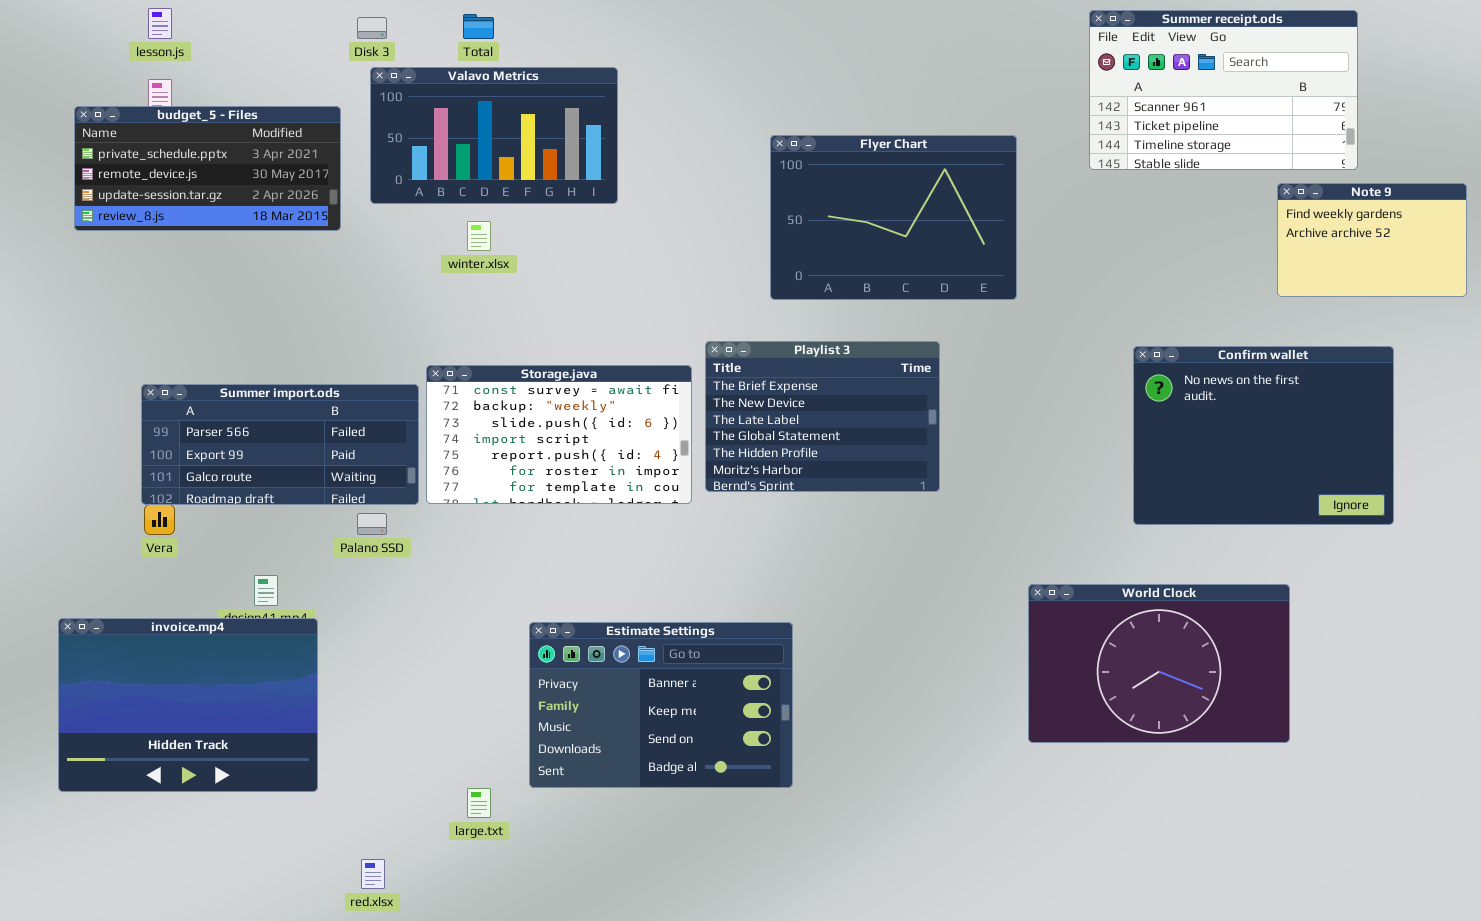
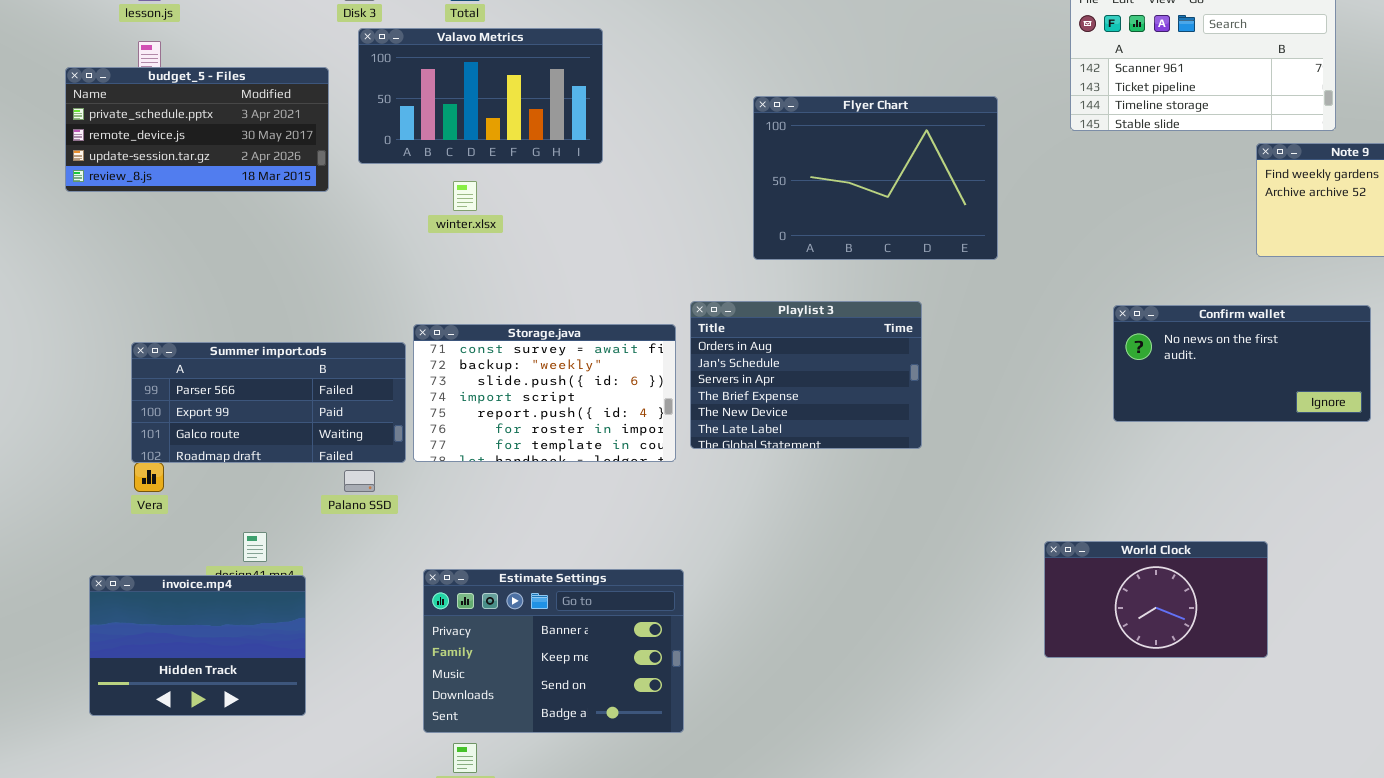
Playlist 3: [705,341,940,492] -> [690,301,922,449], scrolled up 3 rows
Confirm wallet: [1133,346,1394,525] -> [1113,305,1371,422], resized
World Clock: [1028,584,1290,743] -> [1044,541,1268,658], resized
invoice.mp4: [58,618,318,792] -> [89,575,306,716], resized
Estimate Settings: [529,622,793,788] -> [423,569,684,733], moved

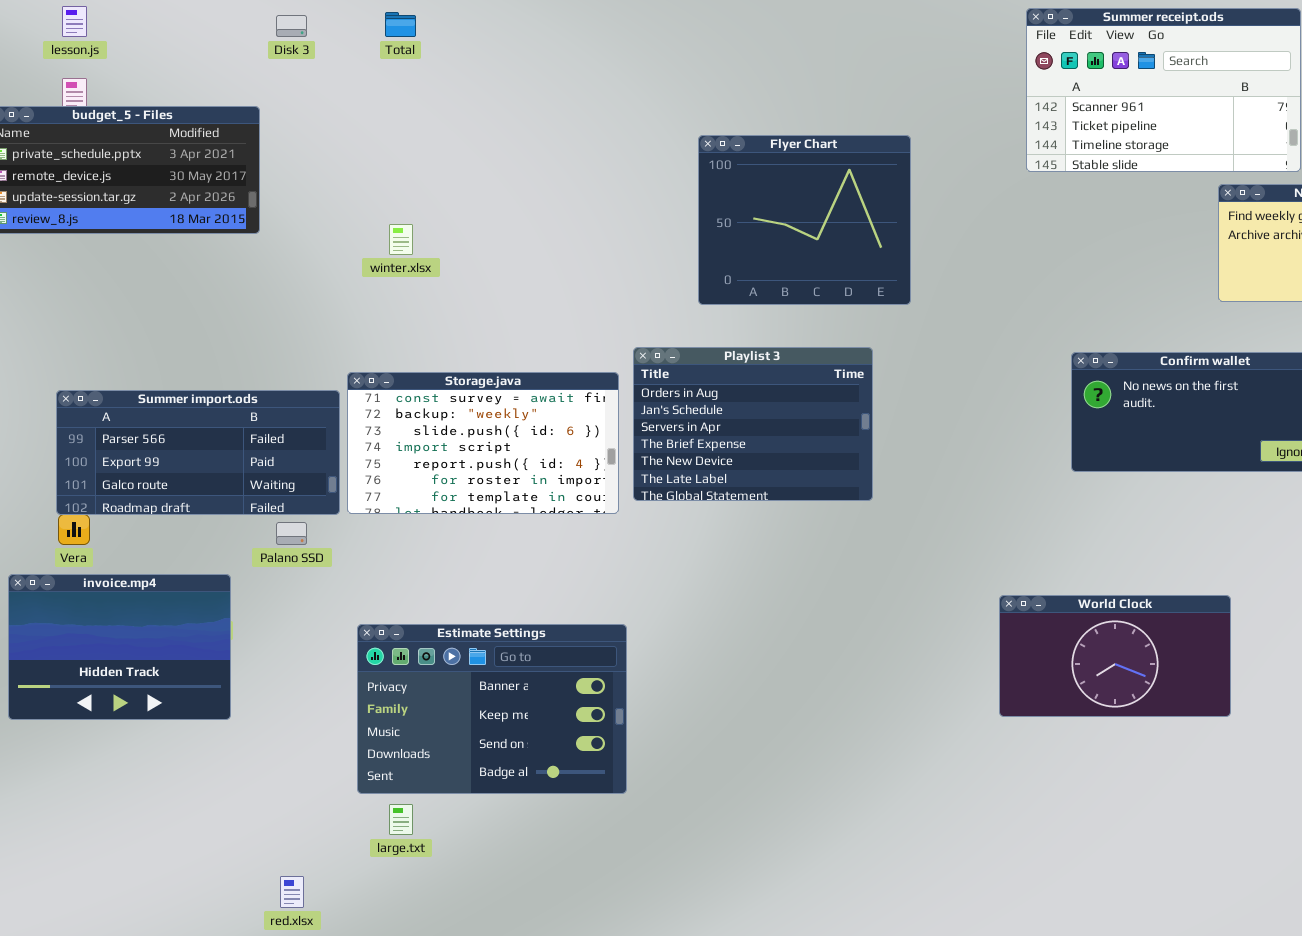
Valavo Metrics: [358,28,603,164] -> none, closed
Flyer Chart: [753,96,998,260] -> [698,135,911,305], resized
invoice.mp4: [89,575,306,716] -> [8,574,231,720], moved

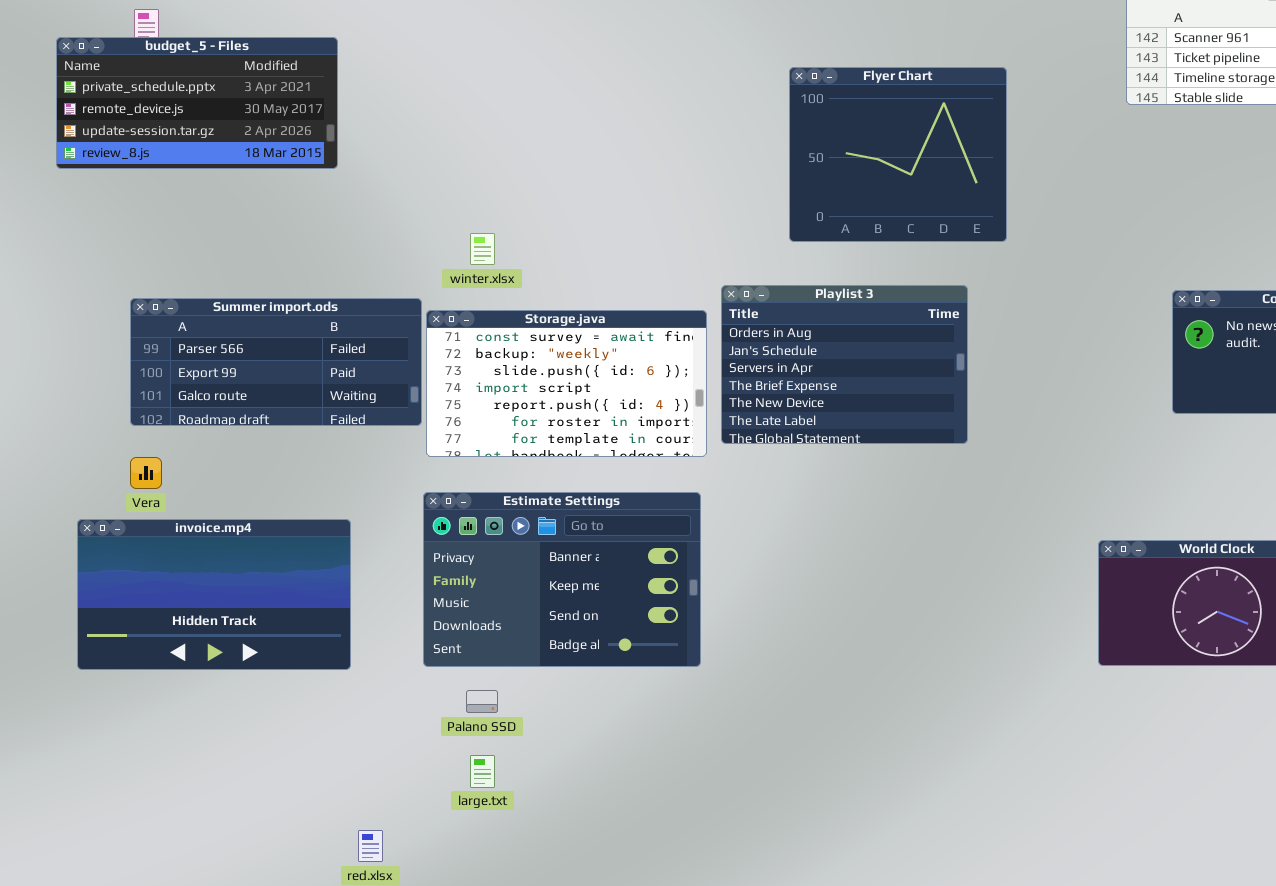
winter.xlsx: [389,224,413,255] -> [470,233,495,265], moved
Summer import.ods: [56,390,340,515] -> [130,298,422,426], moved
Palano SSD: [276,522,307,545] -> [466,690,498,713], moved
invoice.mp4: [8,574,231,720] -> [77,519,351,670], resized
Estimate Settings: [357,624,627,794] -> [423,492,701,667], moved

